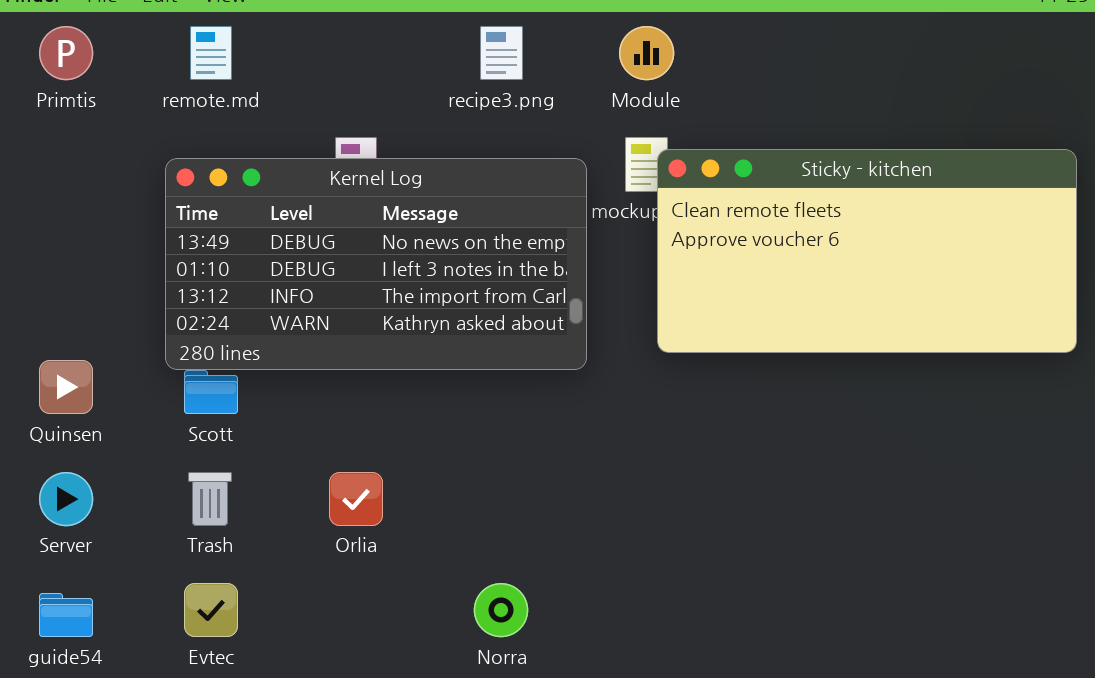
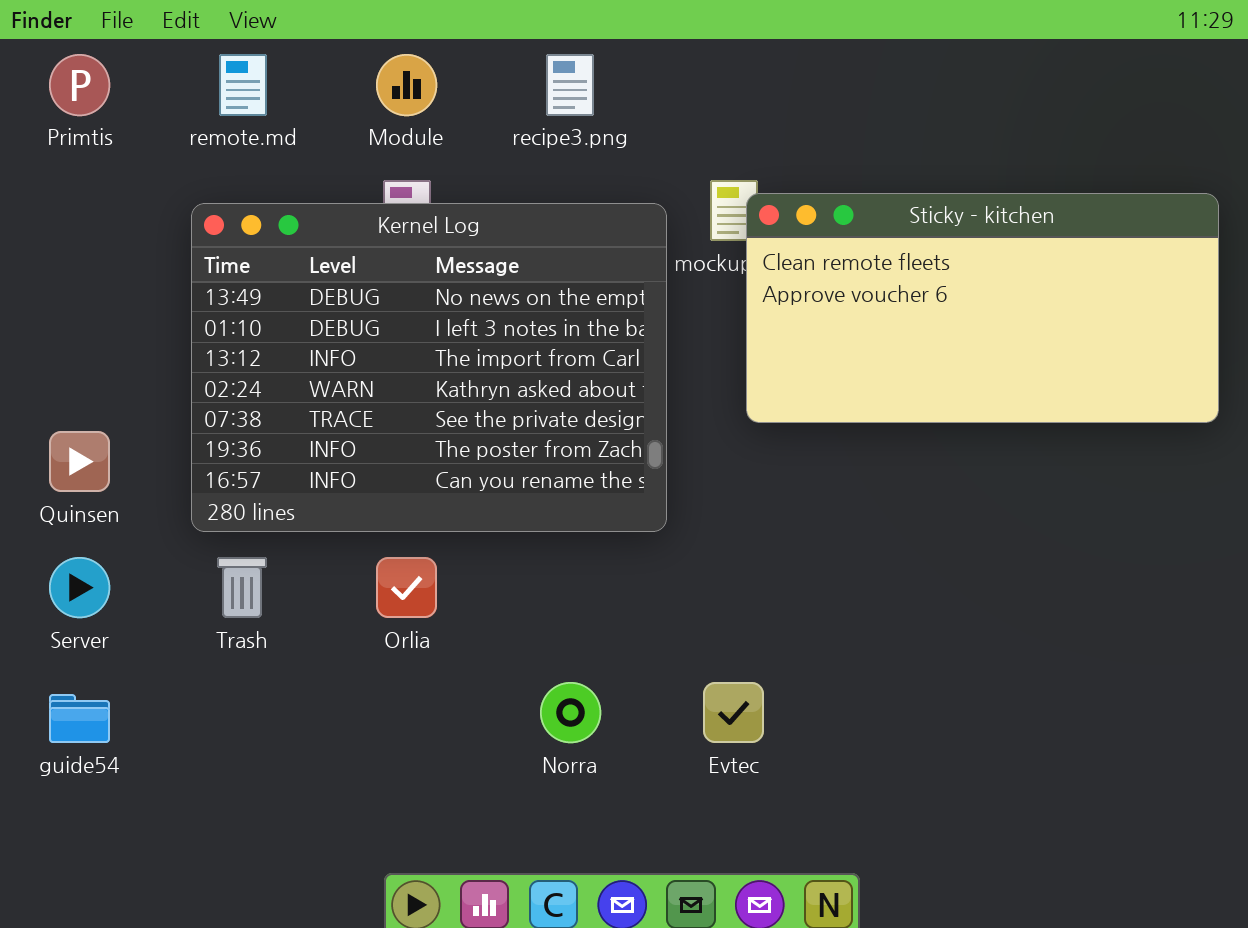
Module: [619,26,674,80] -> [376,54,437,116], moved
Kernel Log: [165,158,587,370] -> [191,203,667,532], resized
Evtec: [184,583,238,637] -> [703,682,764,743], moved

